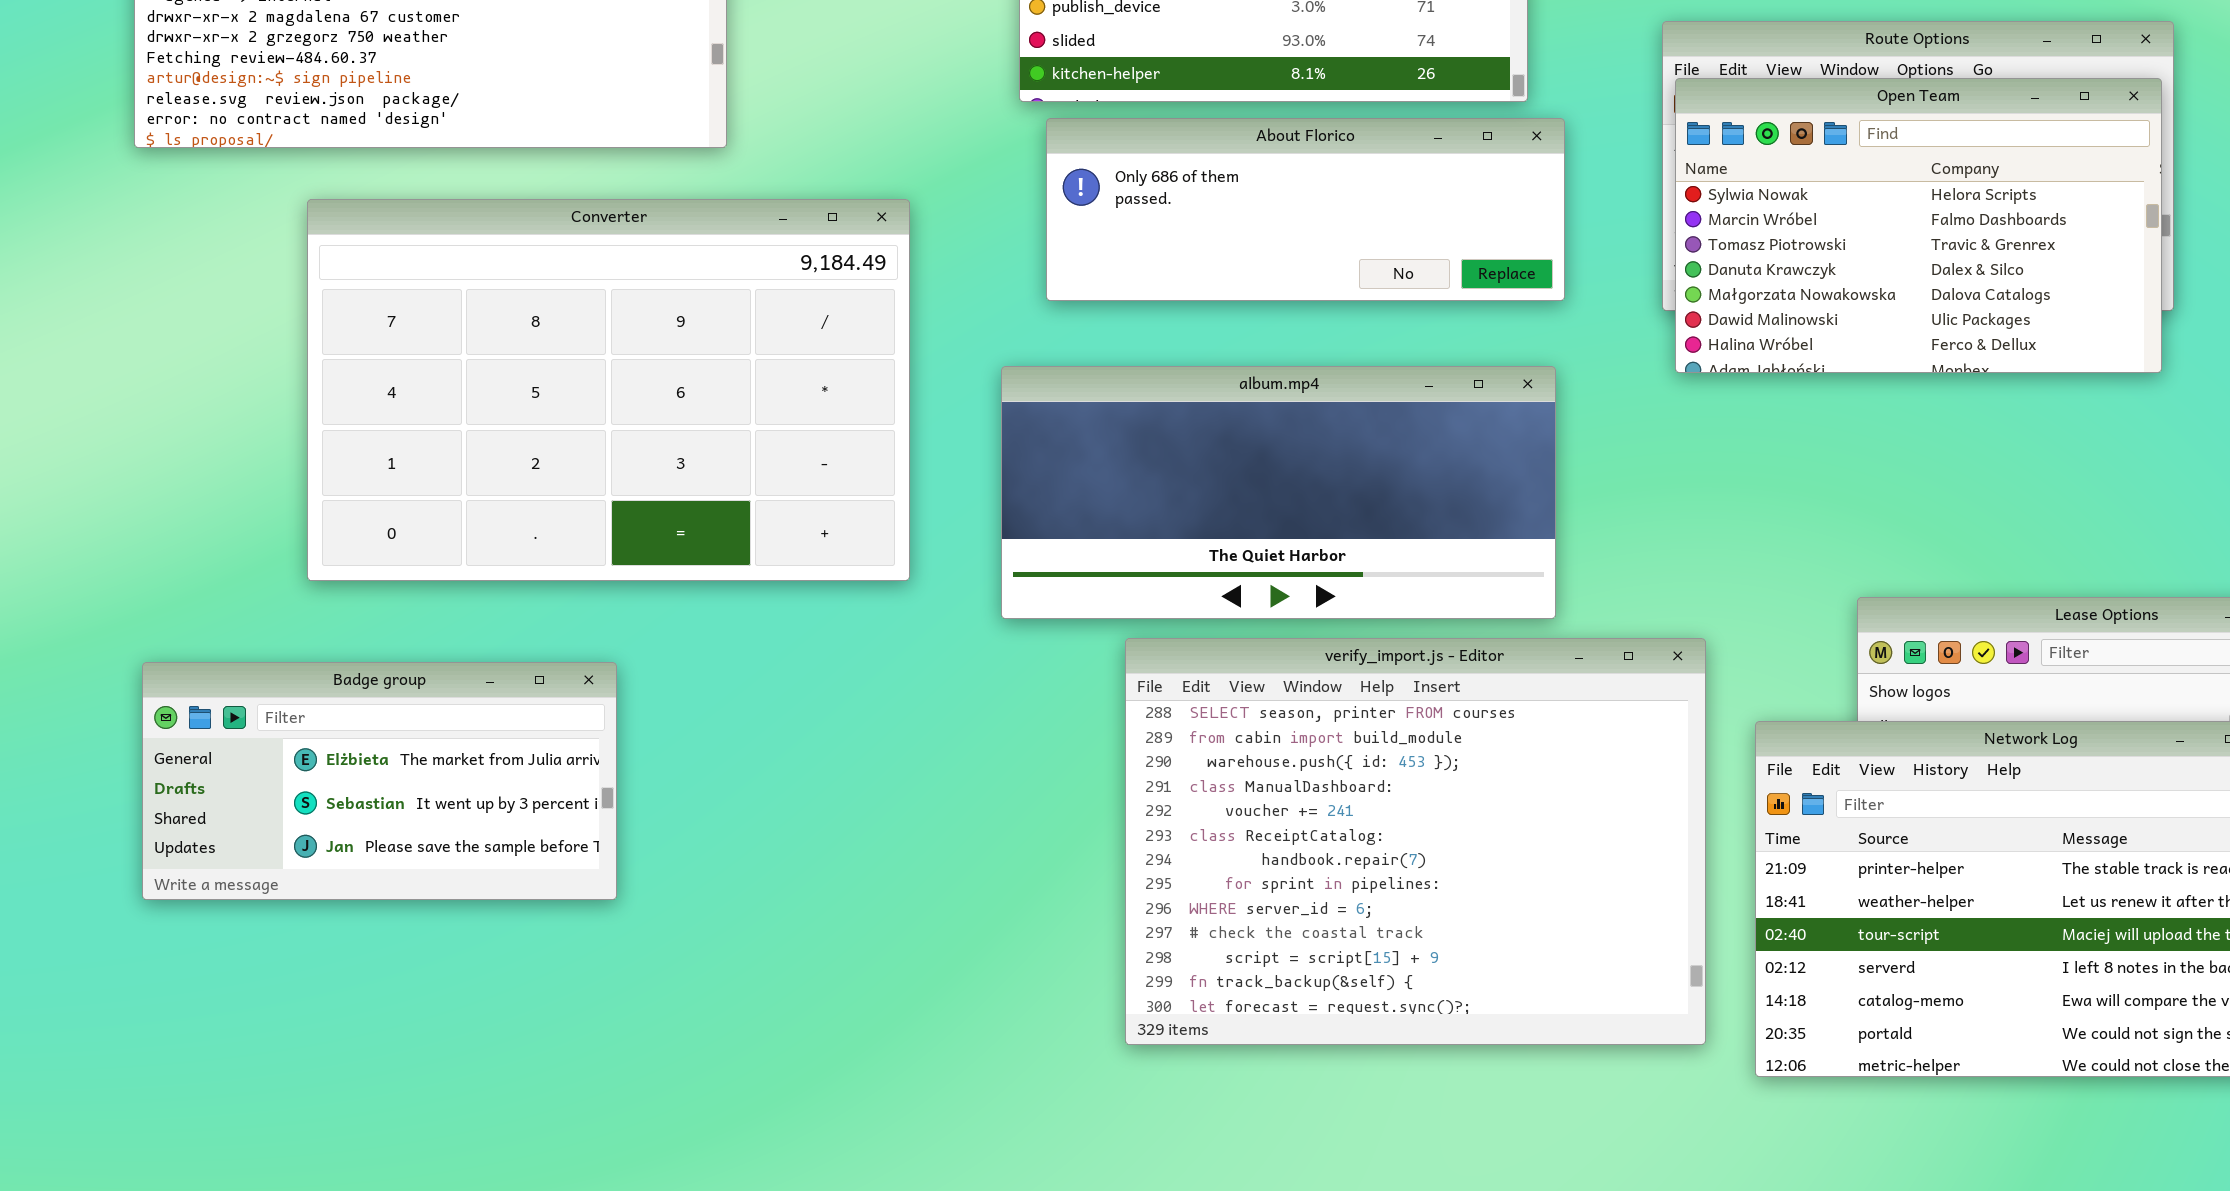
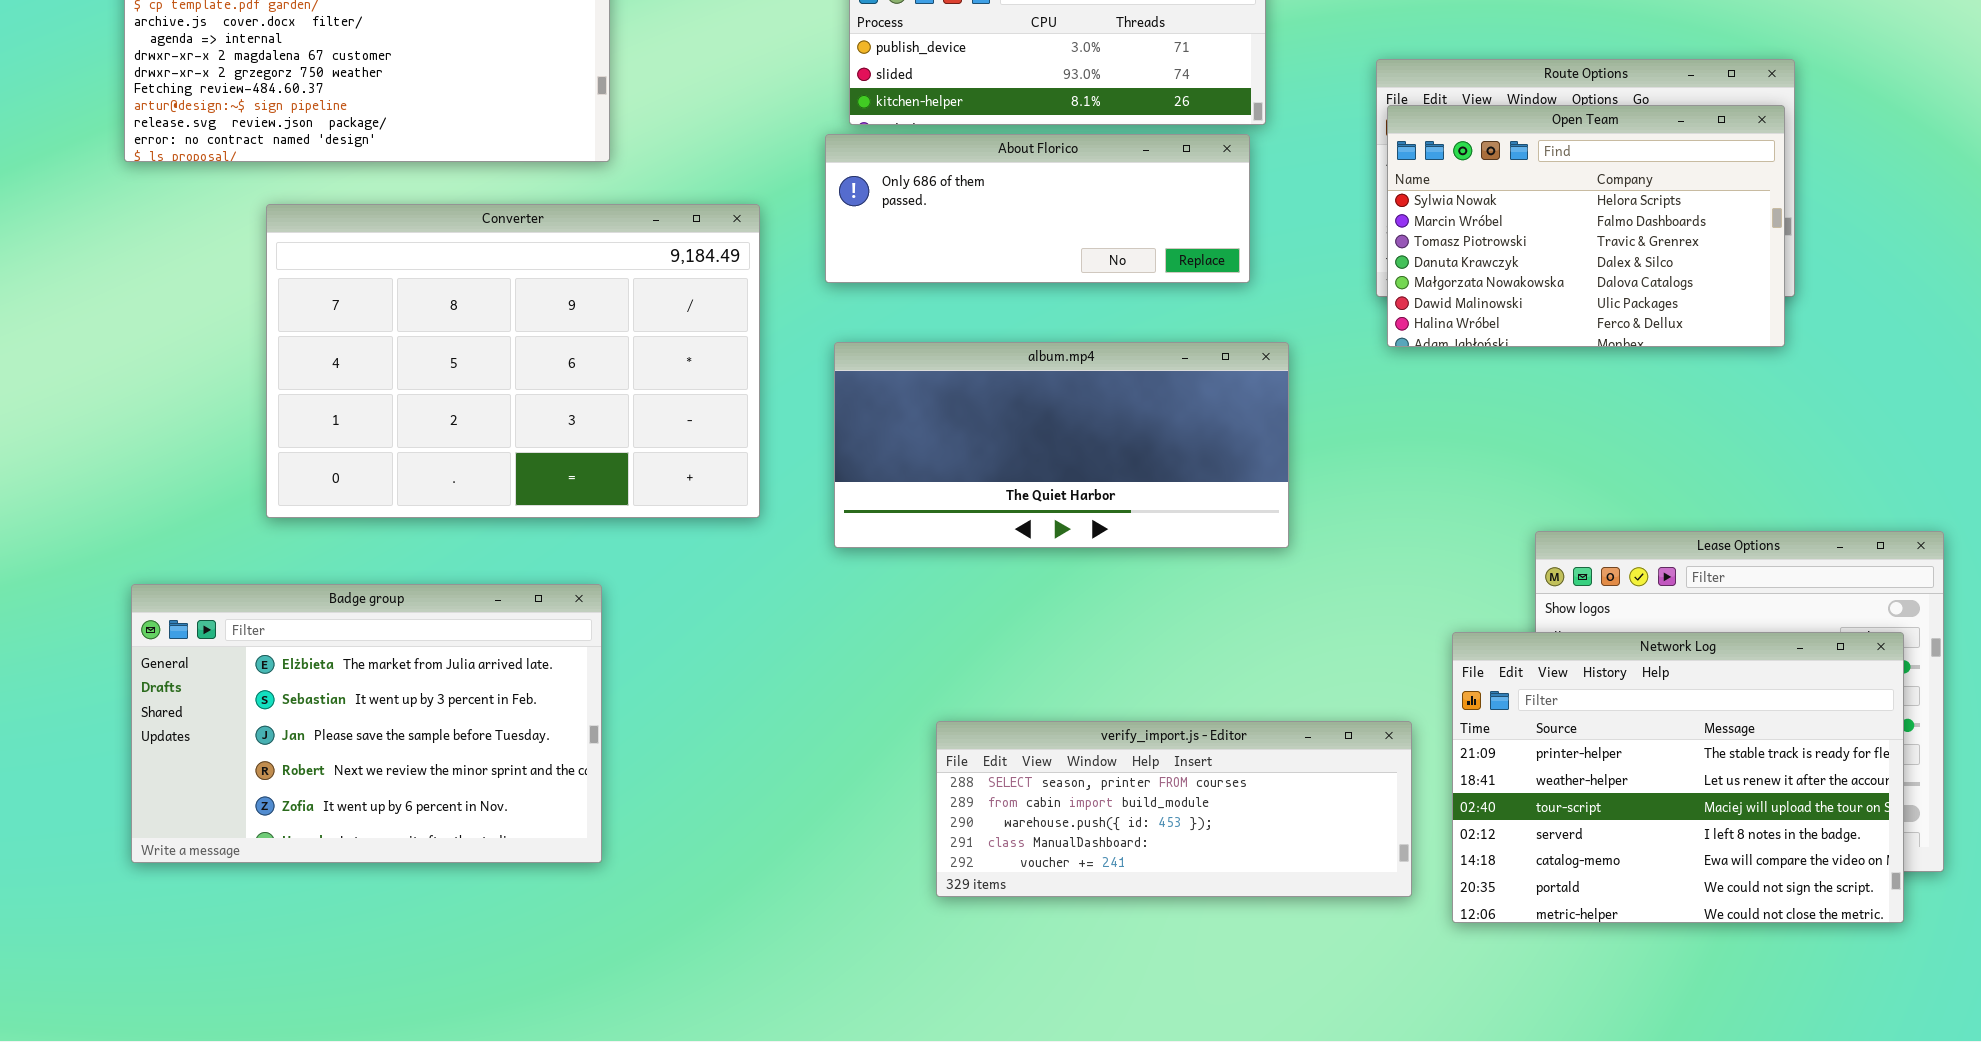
About Florico: [1046,118,1565,301] -> [825,134,1250,283], moved
verify_import.js - Editor: [1125,638,1706,1045] -> [936,721,1412,897], resized
Badge group: [142,662,617,900] -> [131,584,602,863], resized

